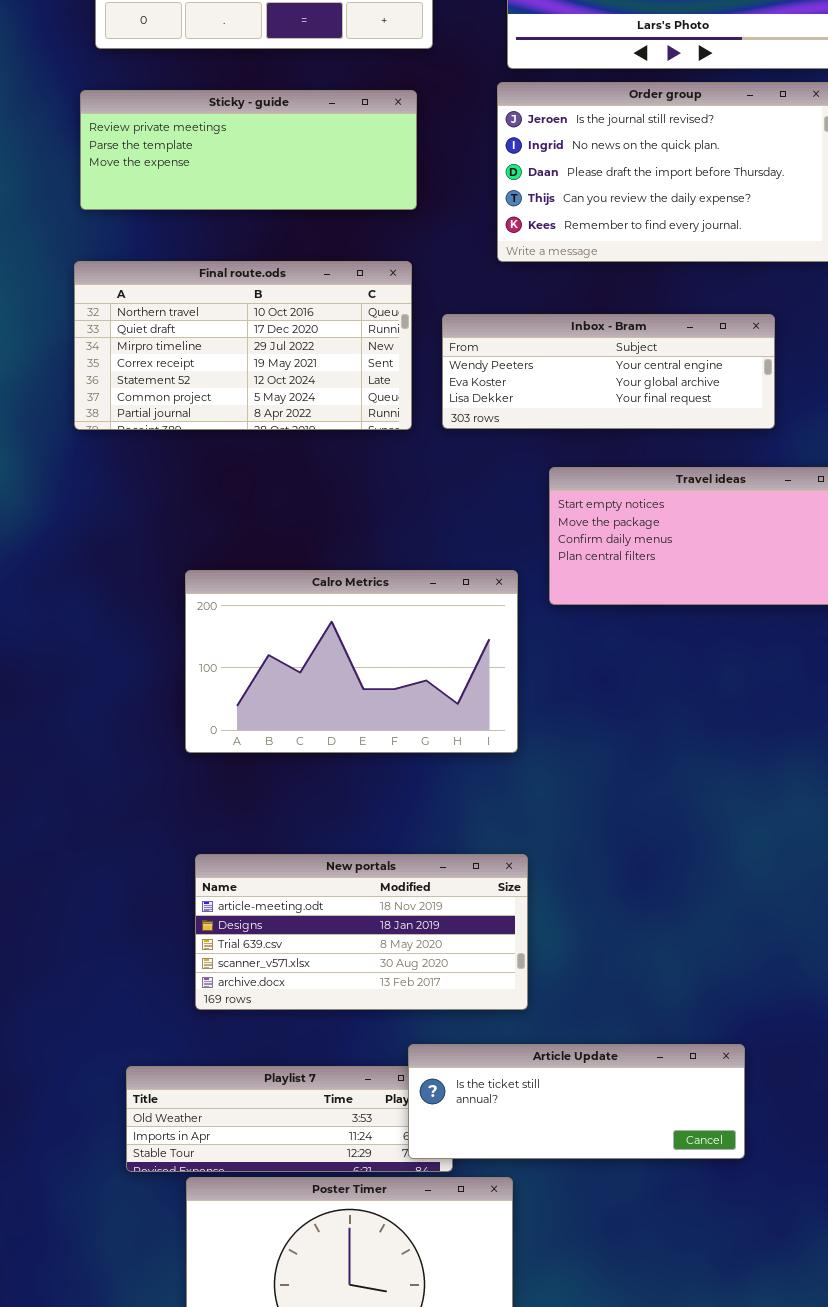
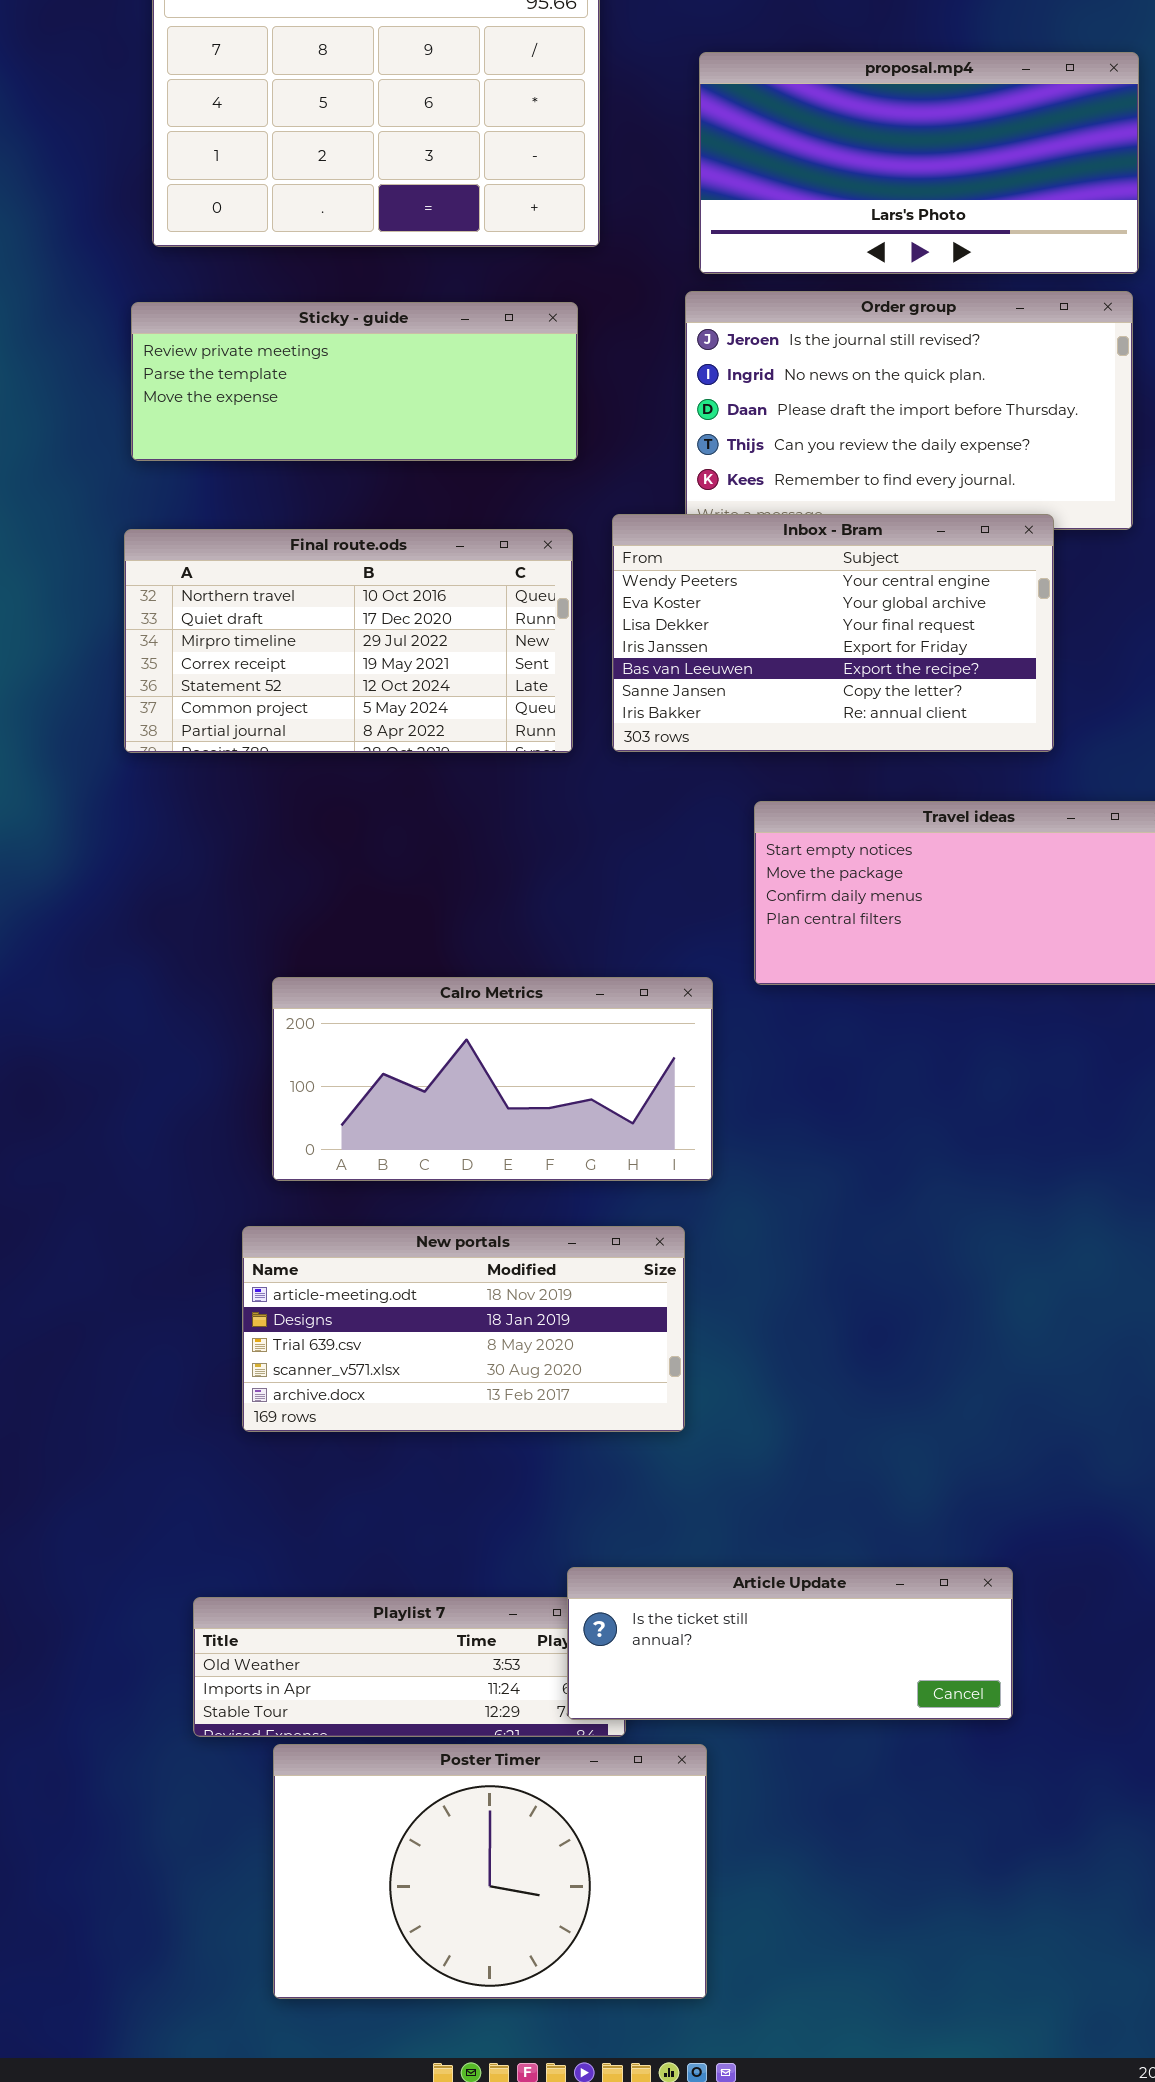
Inbox - Bram: [442,314,775,429] -> [612,514,1054,752], resized
Calro Metrics: [185,570,518,753] -> [272,977,713,1181], resized
New portals: [195,854,528,1010] -> [242,1226,685,1432], moved

